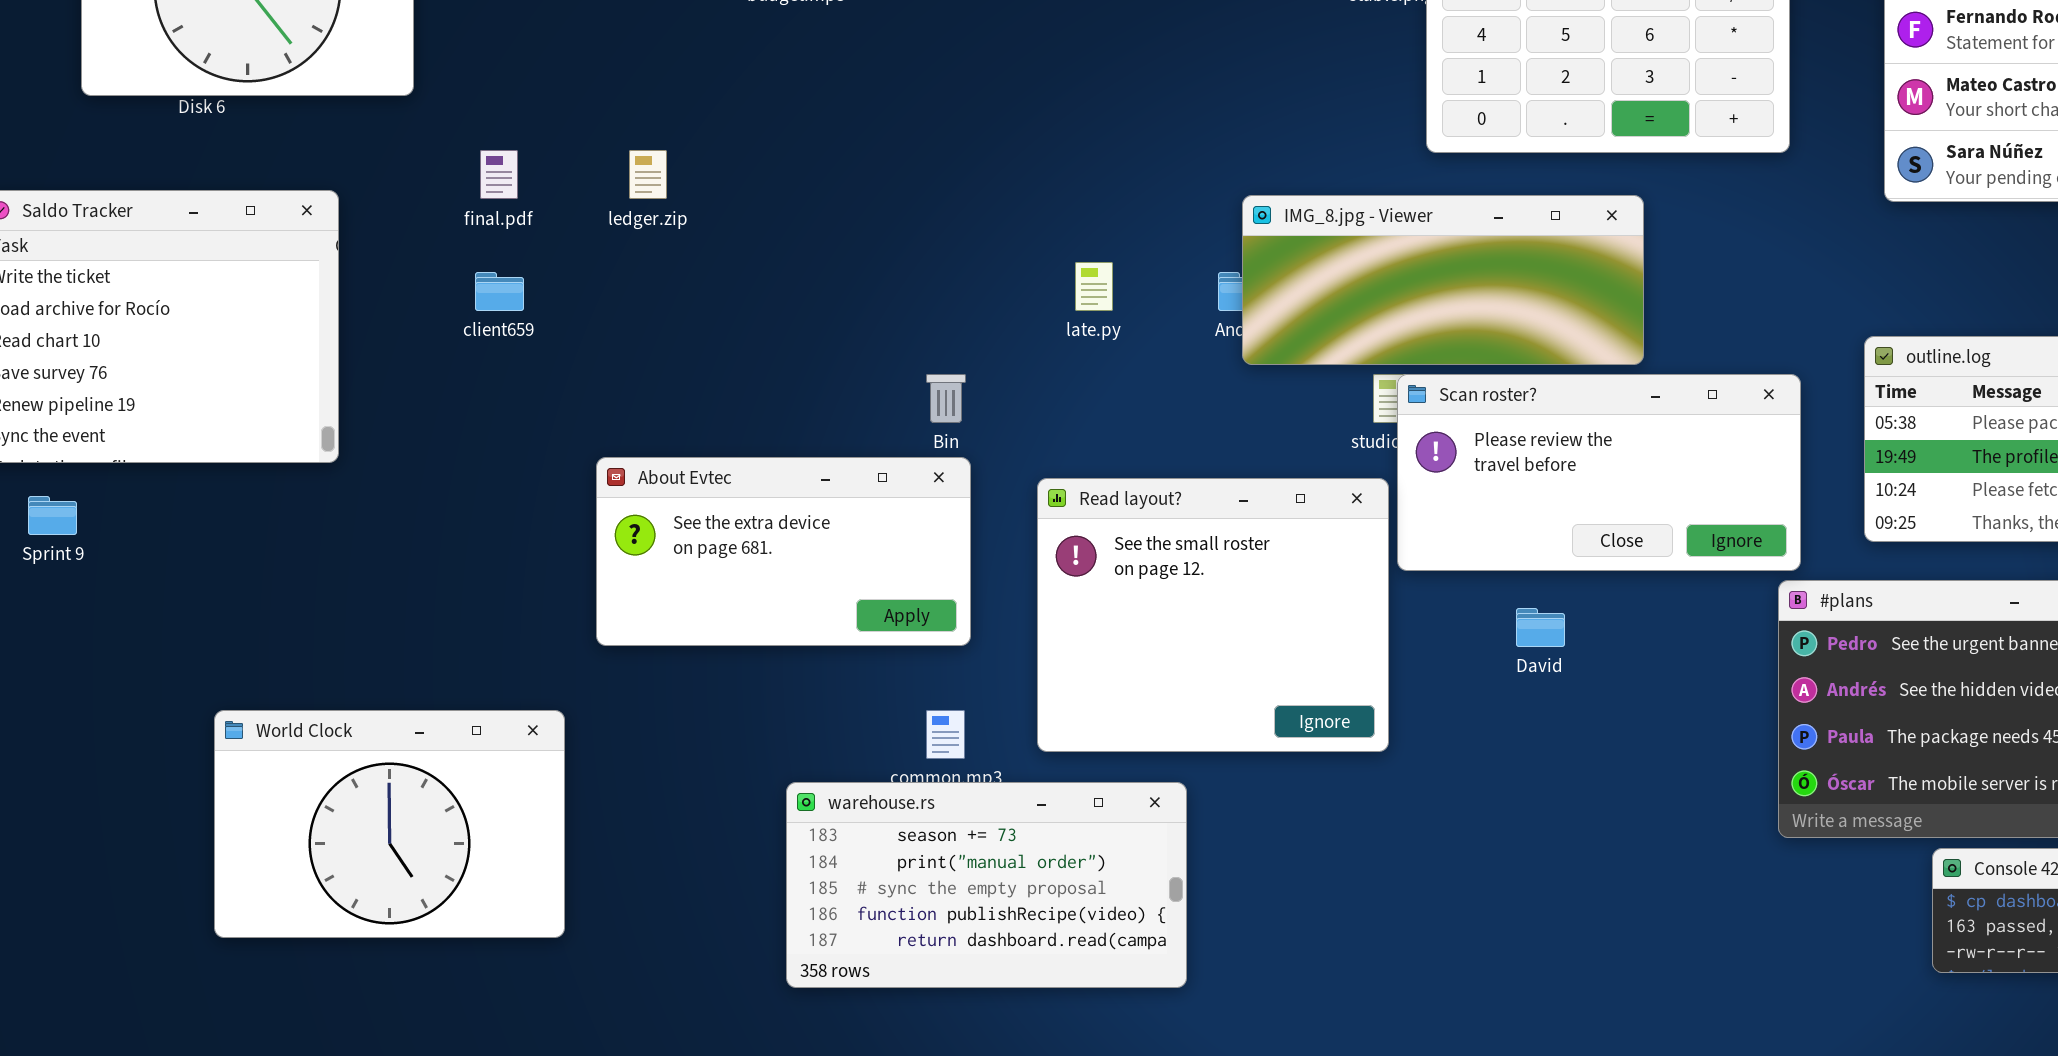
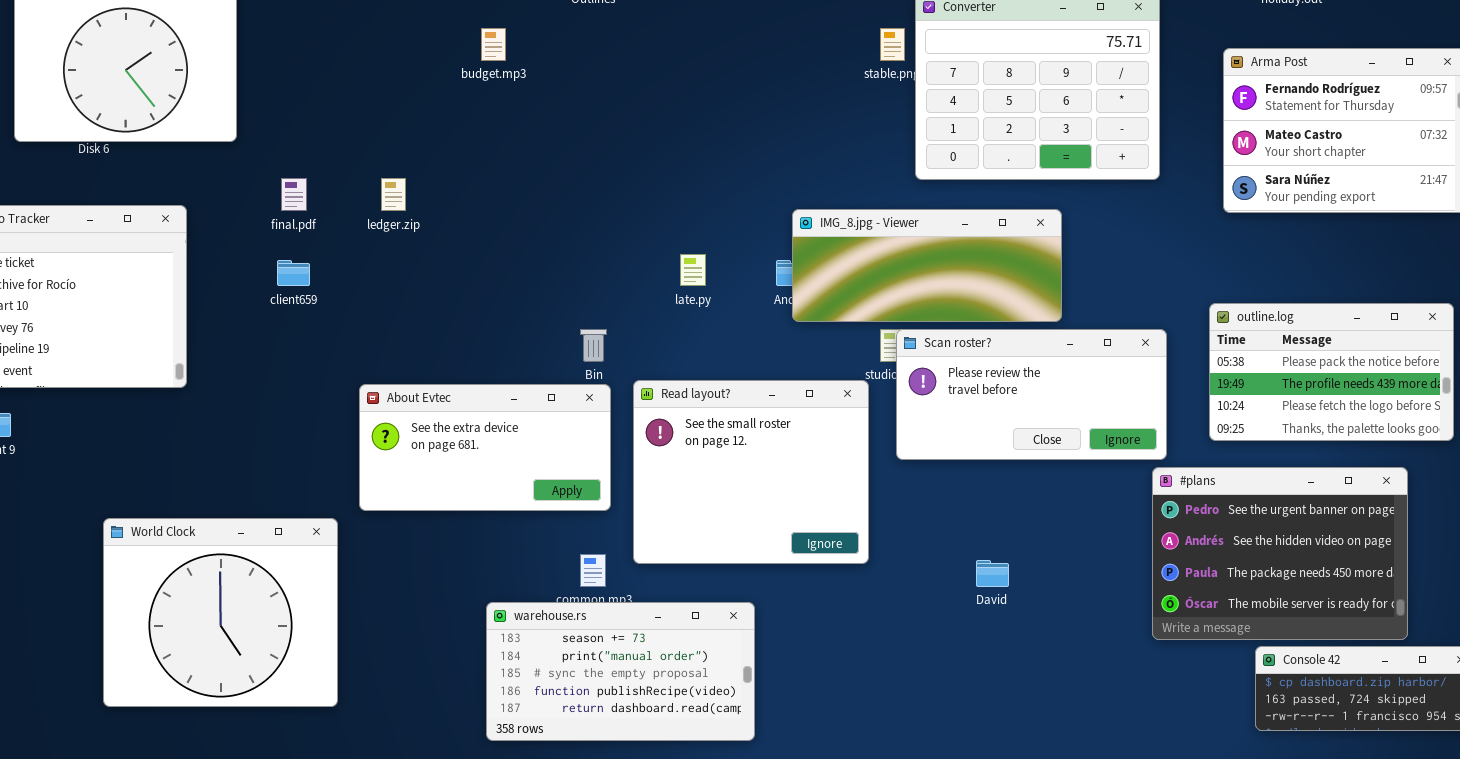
Read layout?: [1037,478,1389,752] -> [633,380,869,564], moved
David: [1516,608,1565,647] -> [976,560,1009,587], moved
World Clock: [214,710,565,938] -> [103,518,338,707], resized

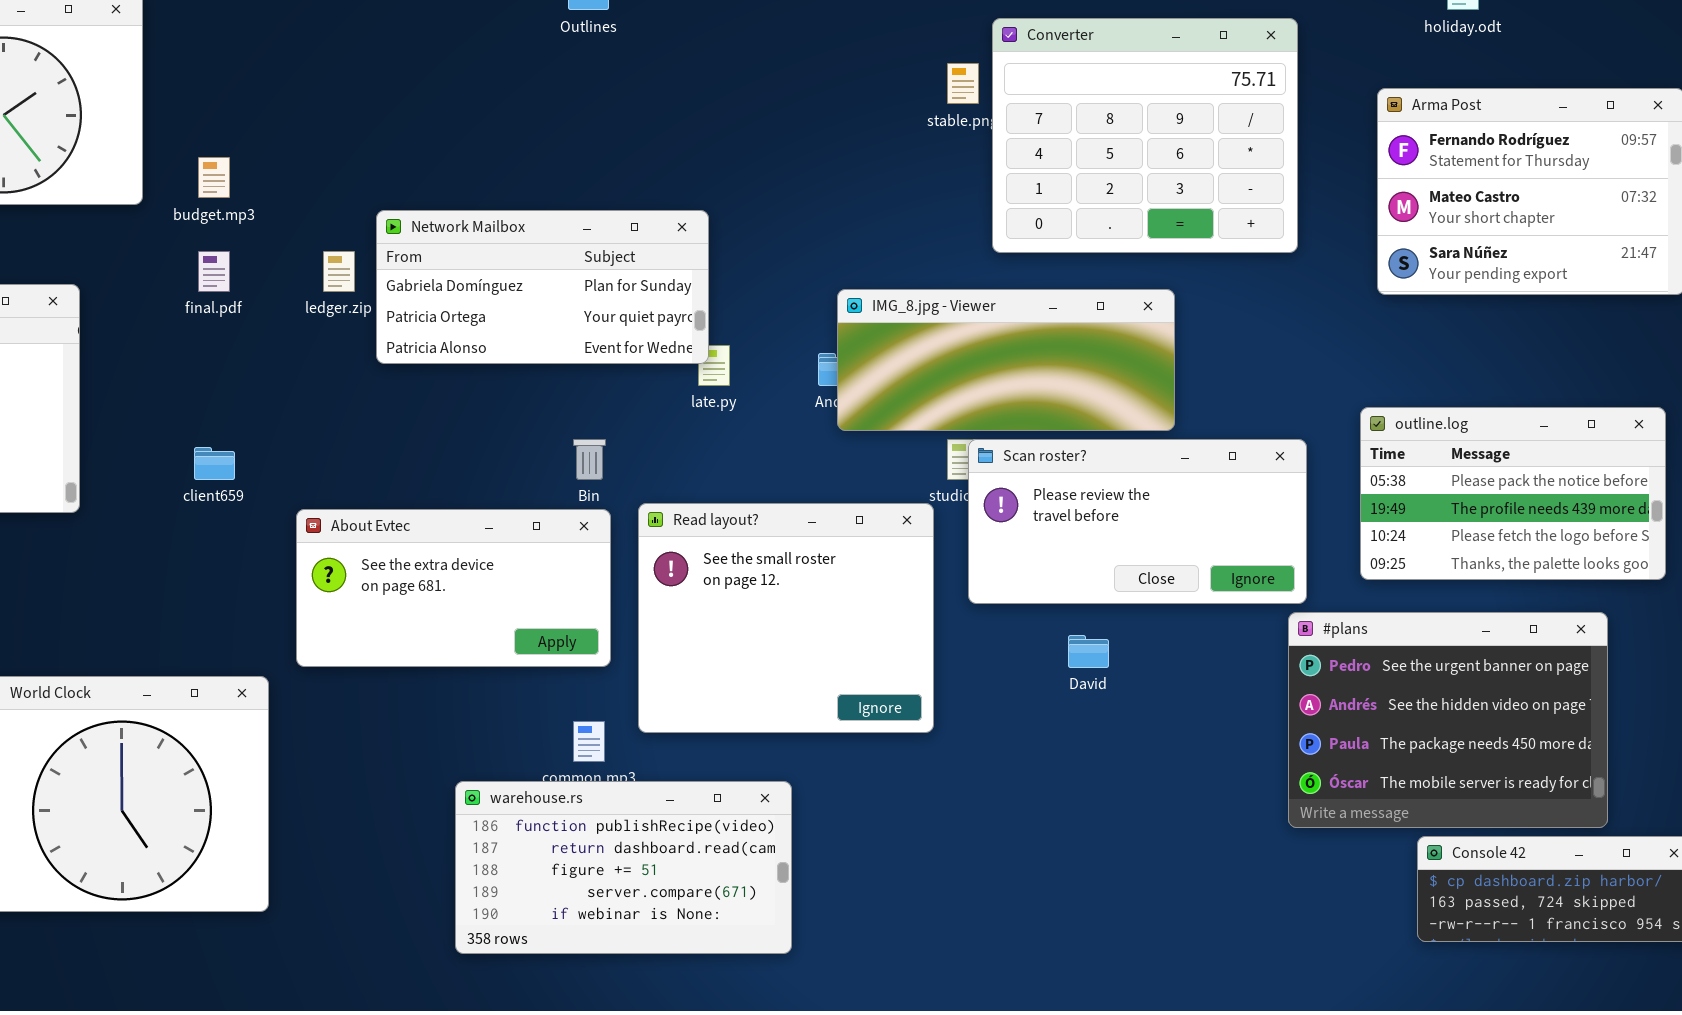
budget.mp3: [481,28,506,61] -> [198,157,230,198], moved
Network Mailbox: none -> [376,210,709,364], opened
client659: [277,260,310,286] -> [194,447,235,480], moved
David: [976,560,1009,587] -> [1068,635,1109,668], moved
warehouse.rs: [486,602,755,741] -> [455,781,792,954], scrolled down 3 rows

